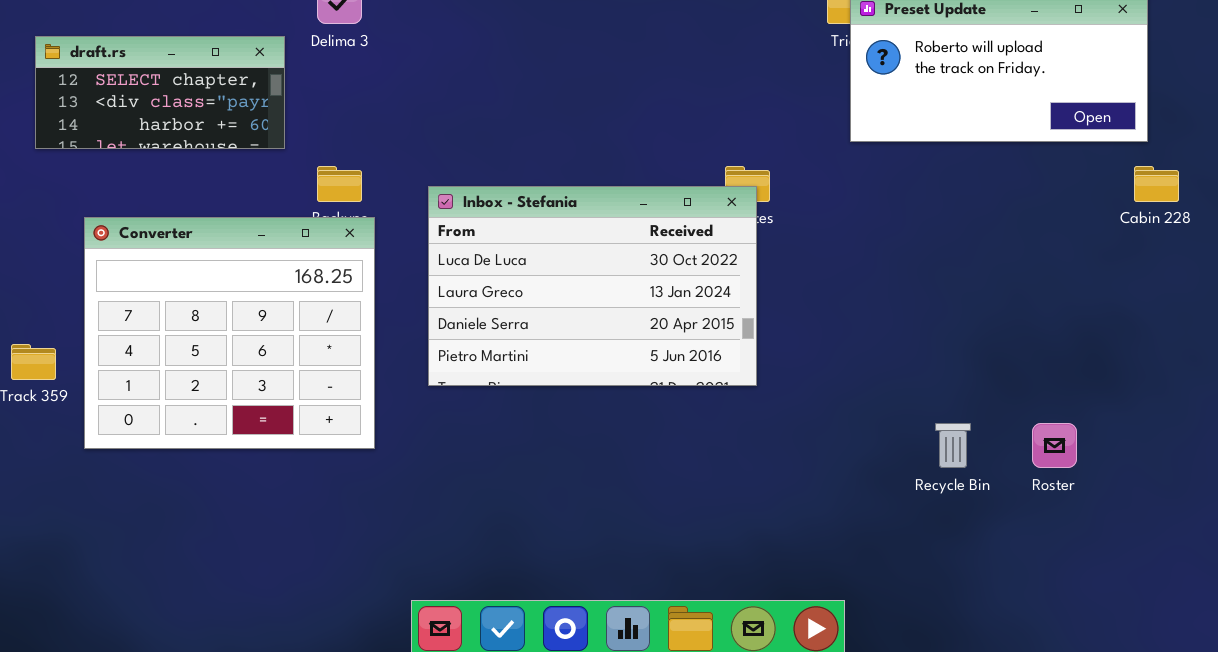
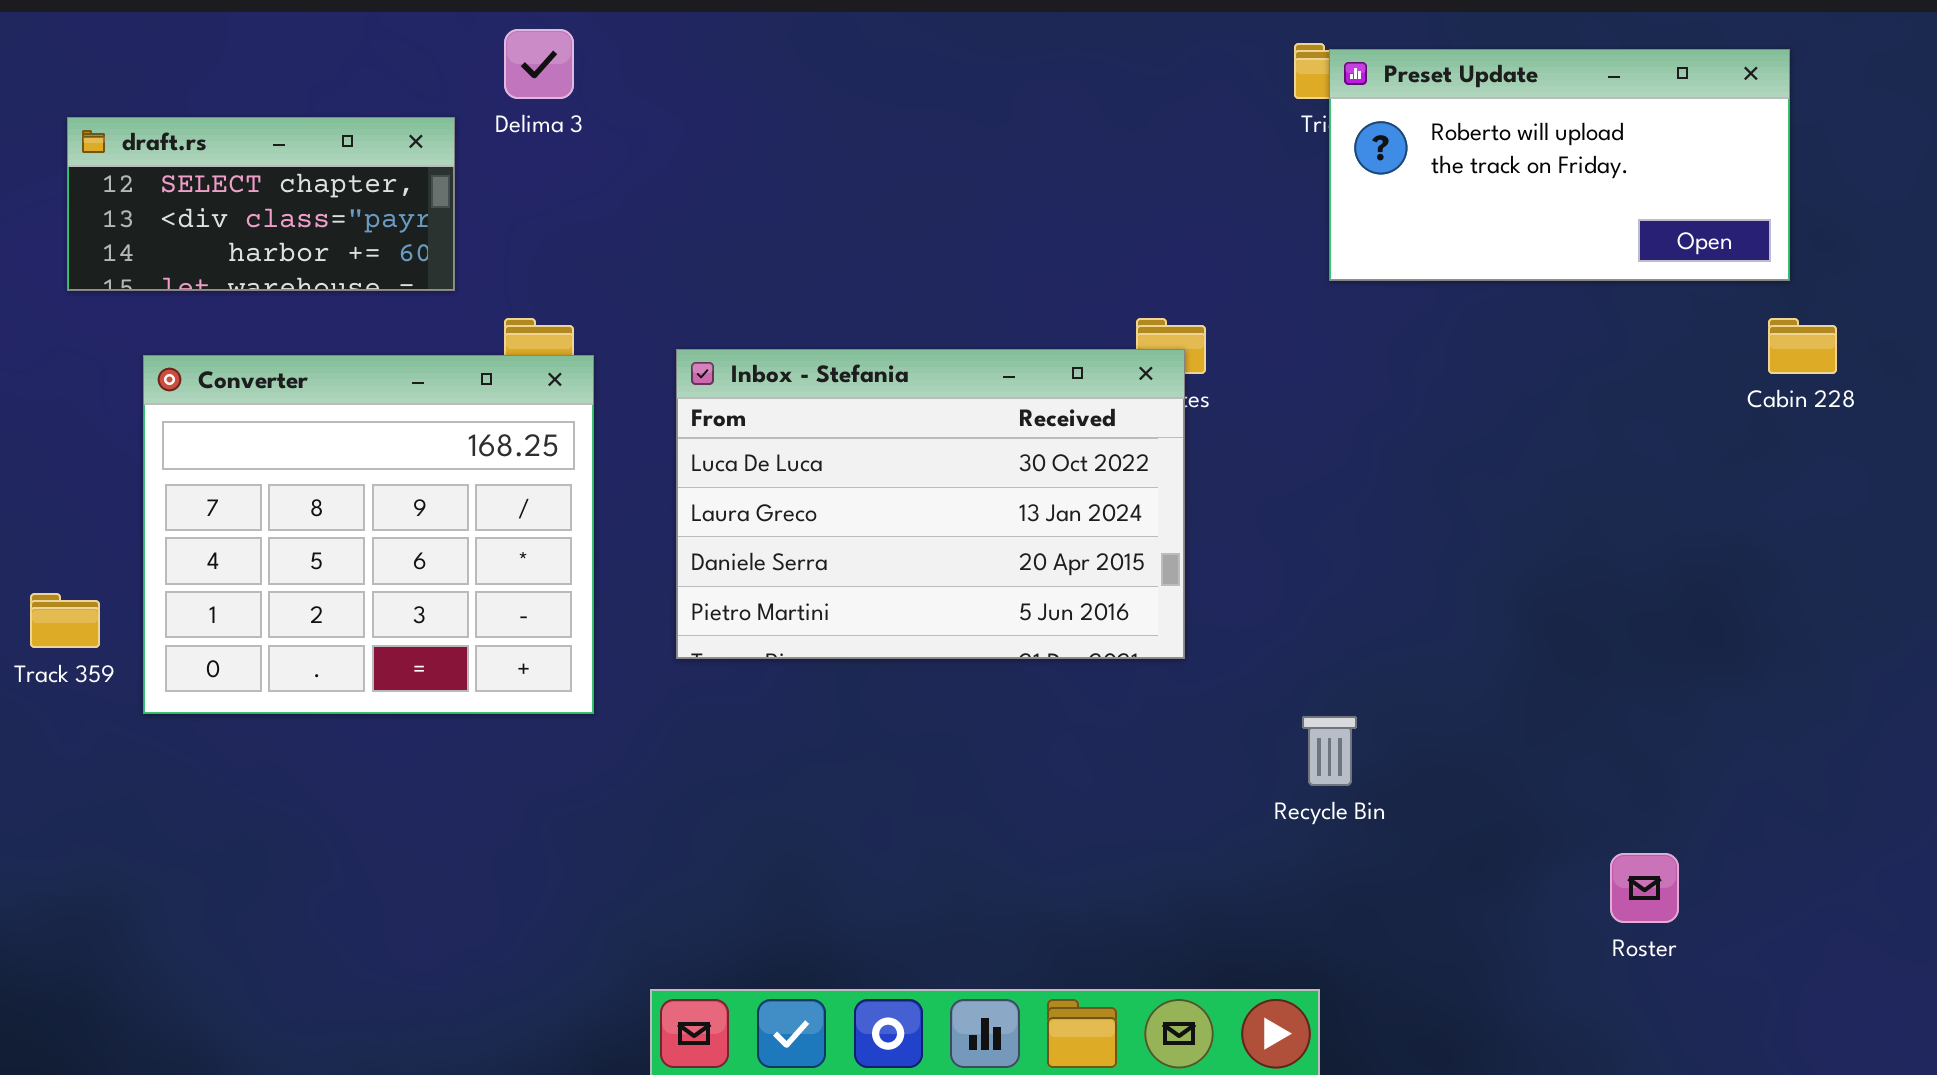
Converter: [84,217,375,449] -> [143,355,594,714], moved
Recycle Bin: [935,423,971,468] -> [1302,716,1357,786], moved
Roster: [1032,423,1077,468] -> [1610,853,1679,923], moved

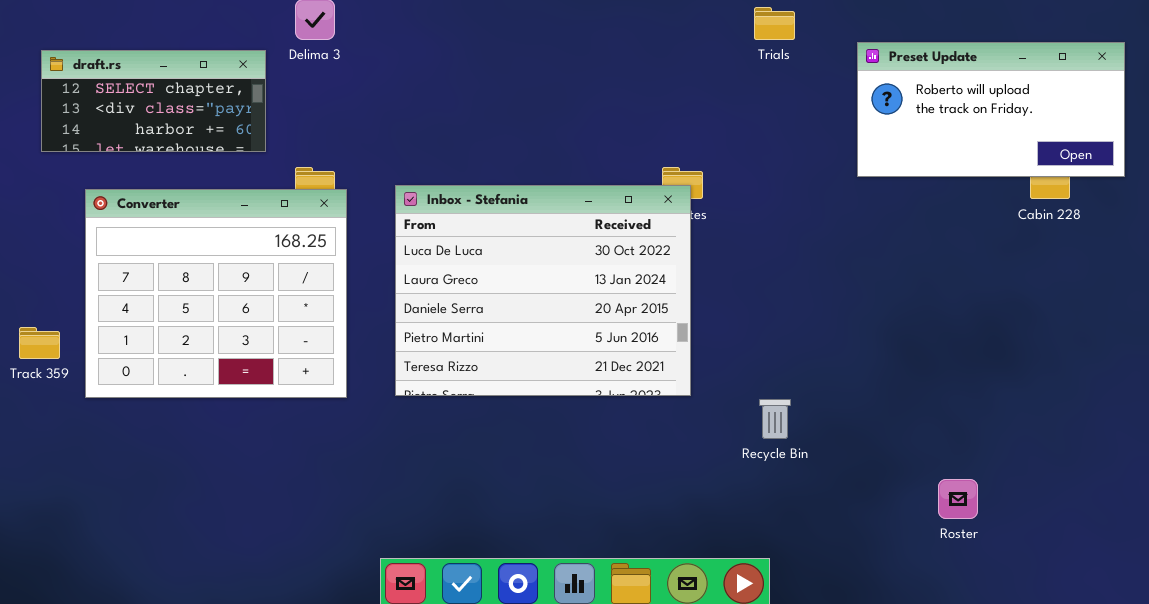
Preset Update: [1329,49,1790,281] -> [857,42,1125,177], moved
Inbox - Stefania: [676,349,1185,659] -> [395,185,691,396], resized

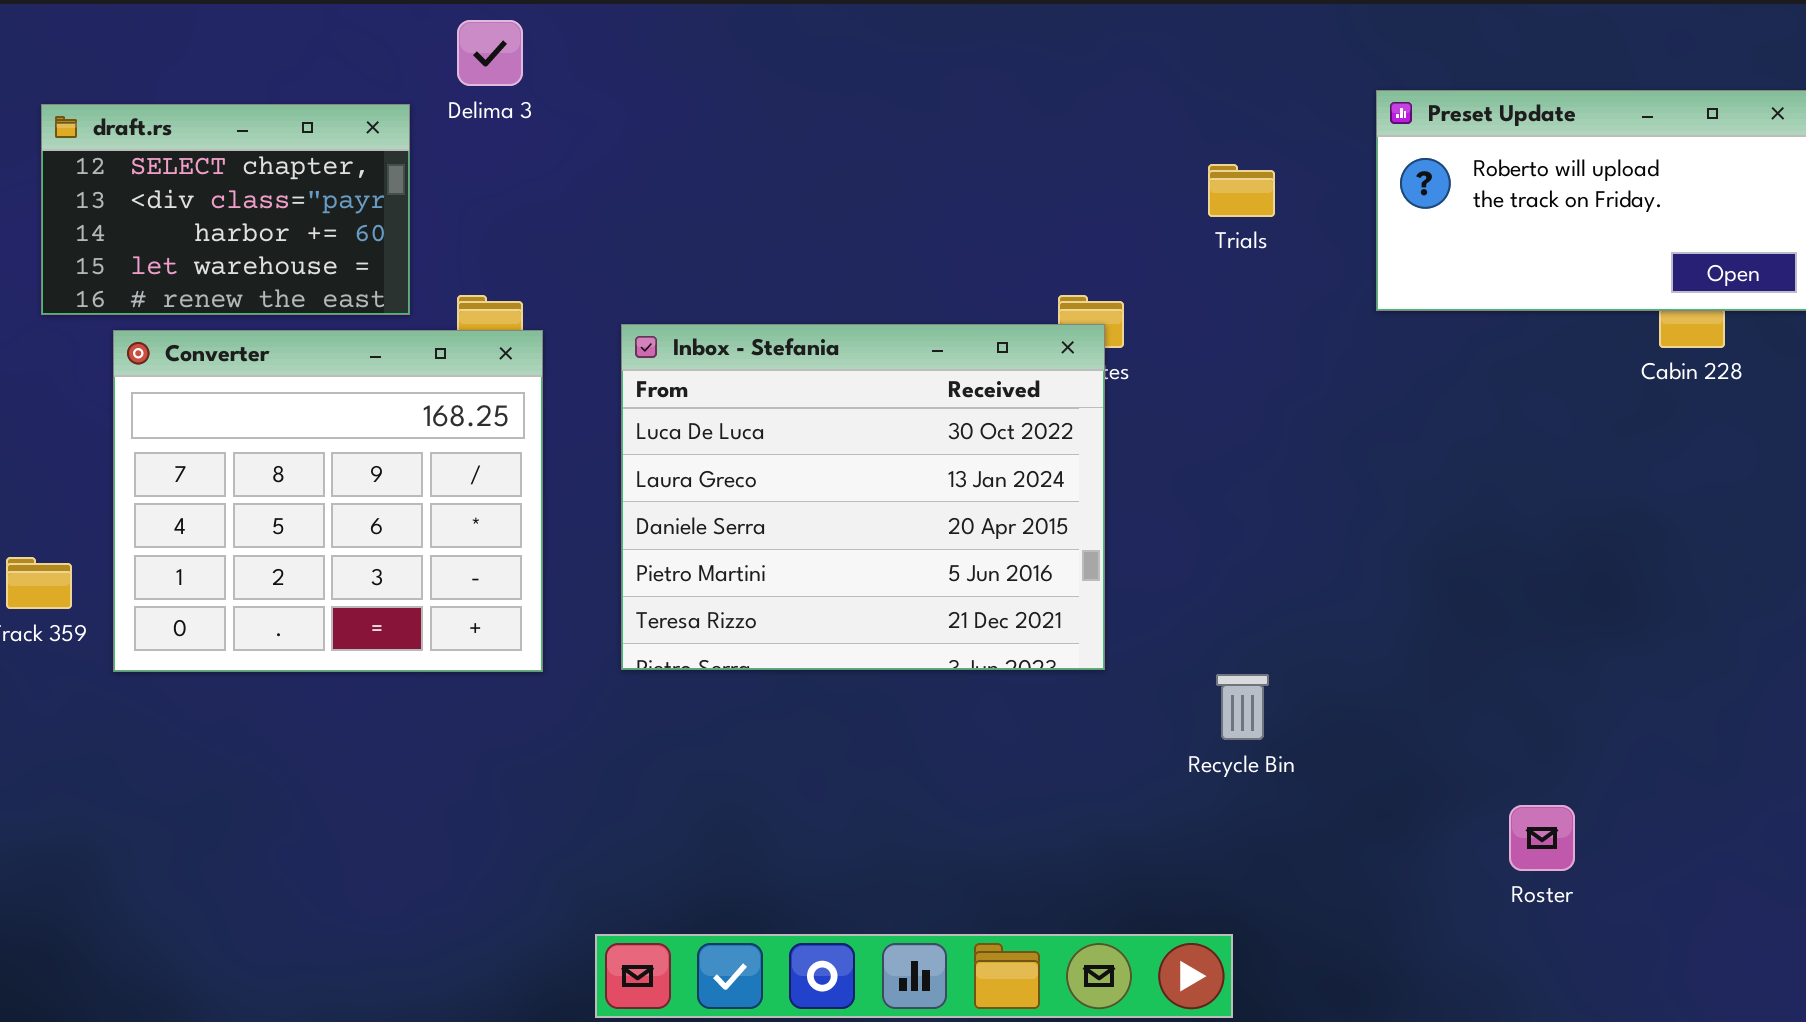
Trials: [754,7,795,40] -> [1208,164,1275,217], moved
draft.rs: [41,50,266,152] -> [41,104,410,315], resized

